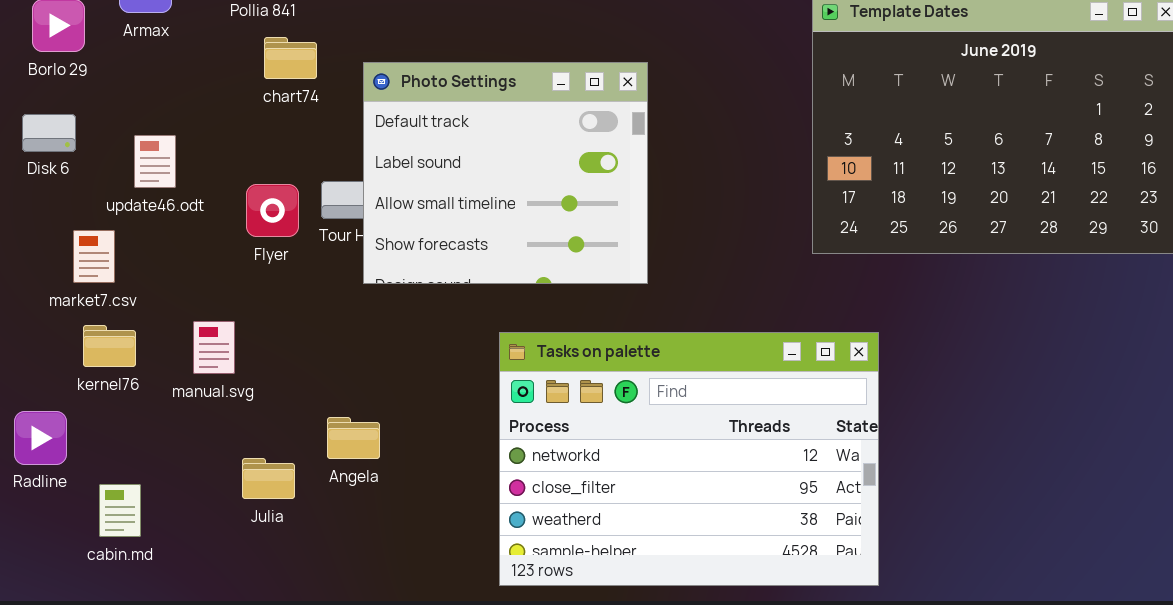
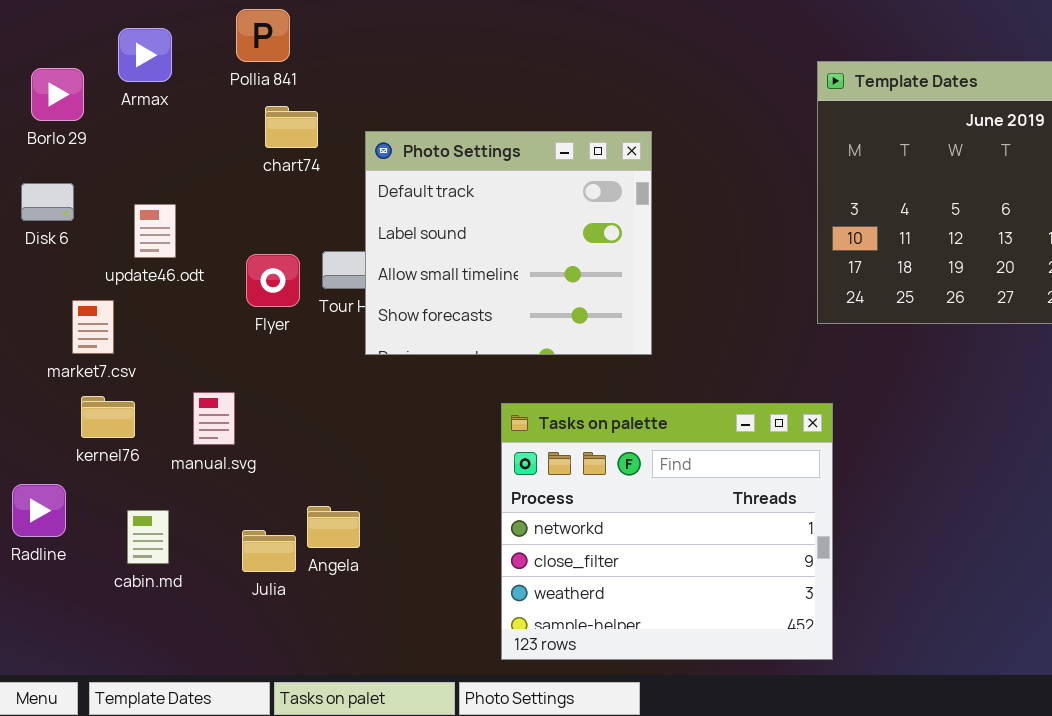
Tasks on palette: [499,332,879,586] -> [501,403,833,660], resized
Angela: [327,417,380,459] -> [307,506,360,548], moved
cabin.md: [99,484,141,537] -> [127,510,169,564], moved

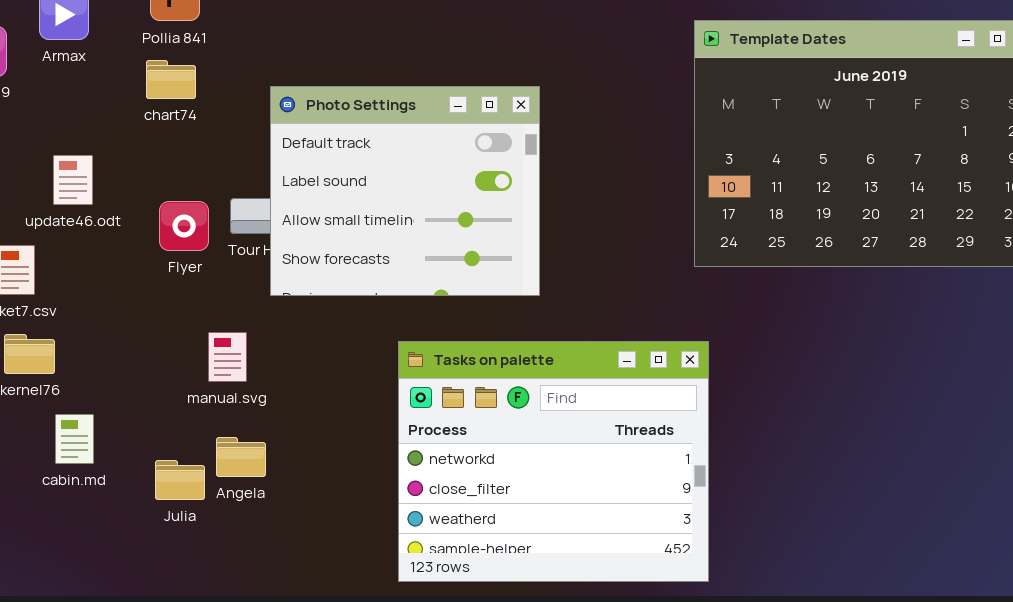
chart74: [265,106,318,148] -> [146,60,196,99], moved
manual.svg: [193,392,235,445] -> [208,332,247,382], moved
cabin.md: [127,510,169,564] -> [55,414,94,464], moved

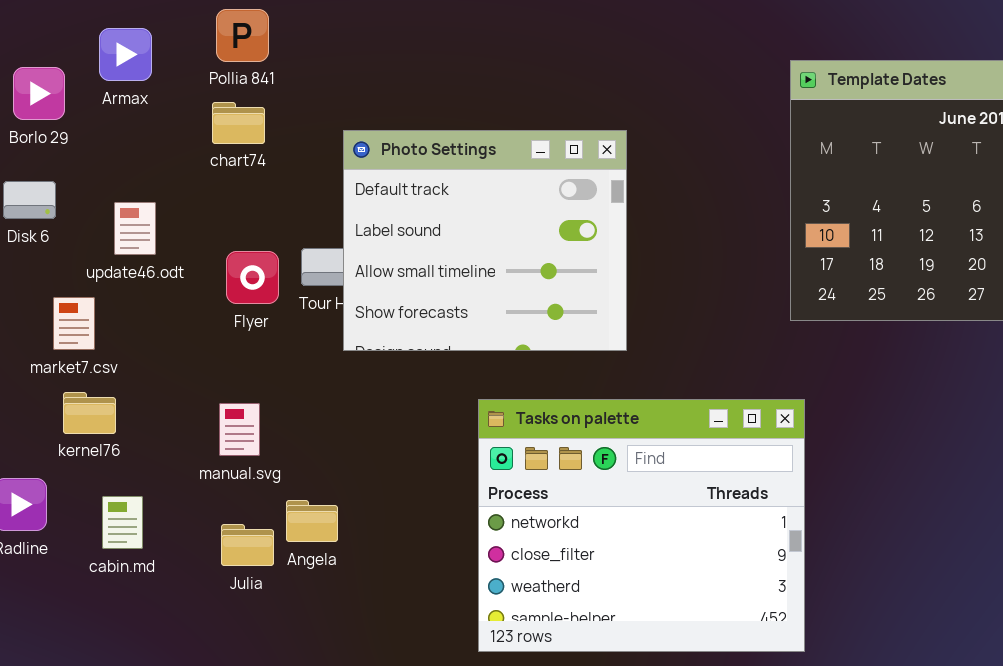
manual.svg: [208,332,247,382] -> [219,403,260,456], moved
cabin.md: [55,414,94,464] -> [102,496,143,549], moved

